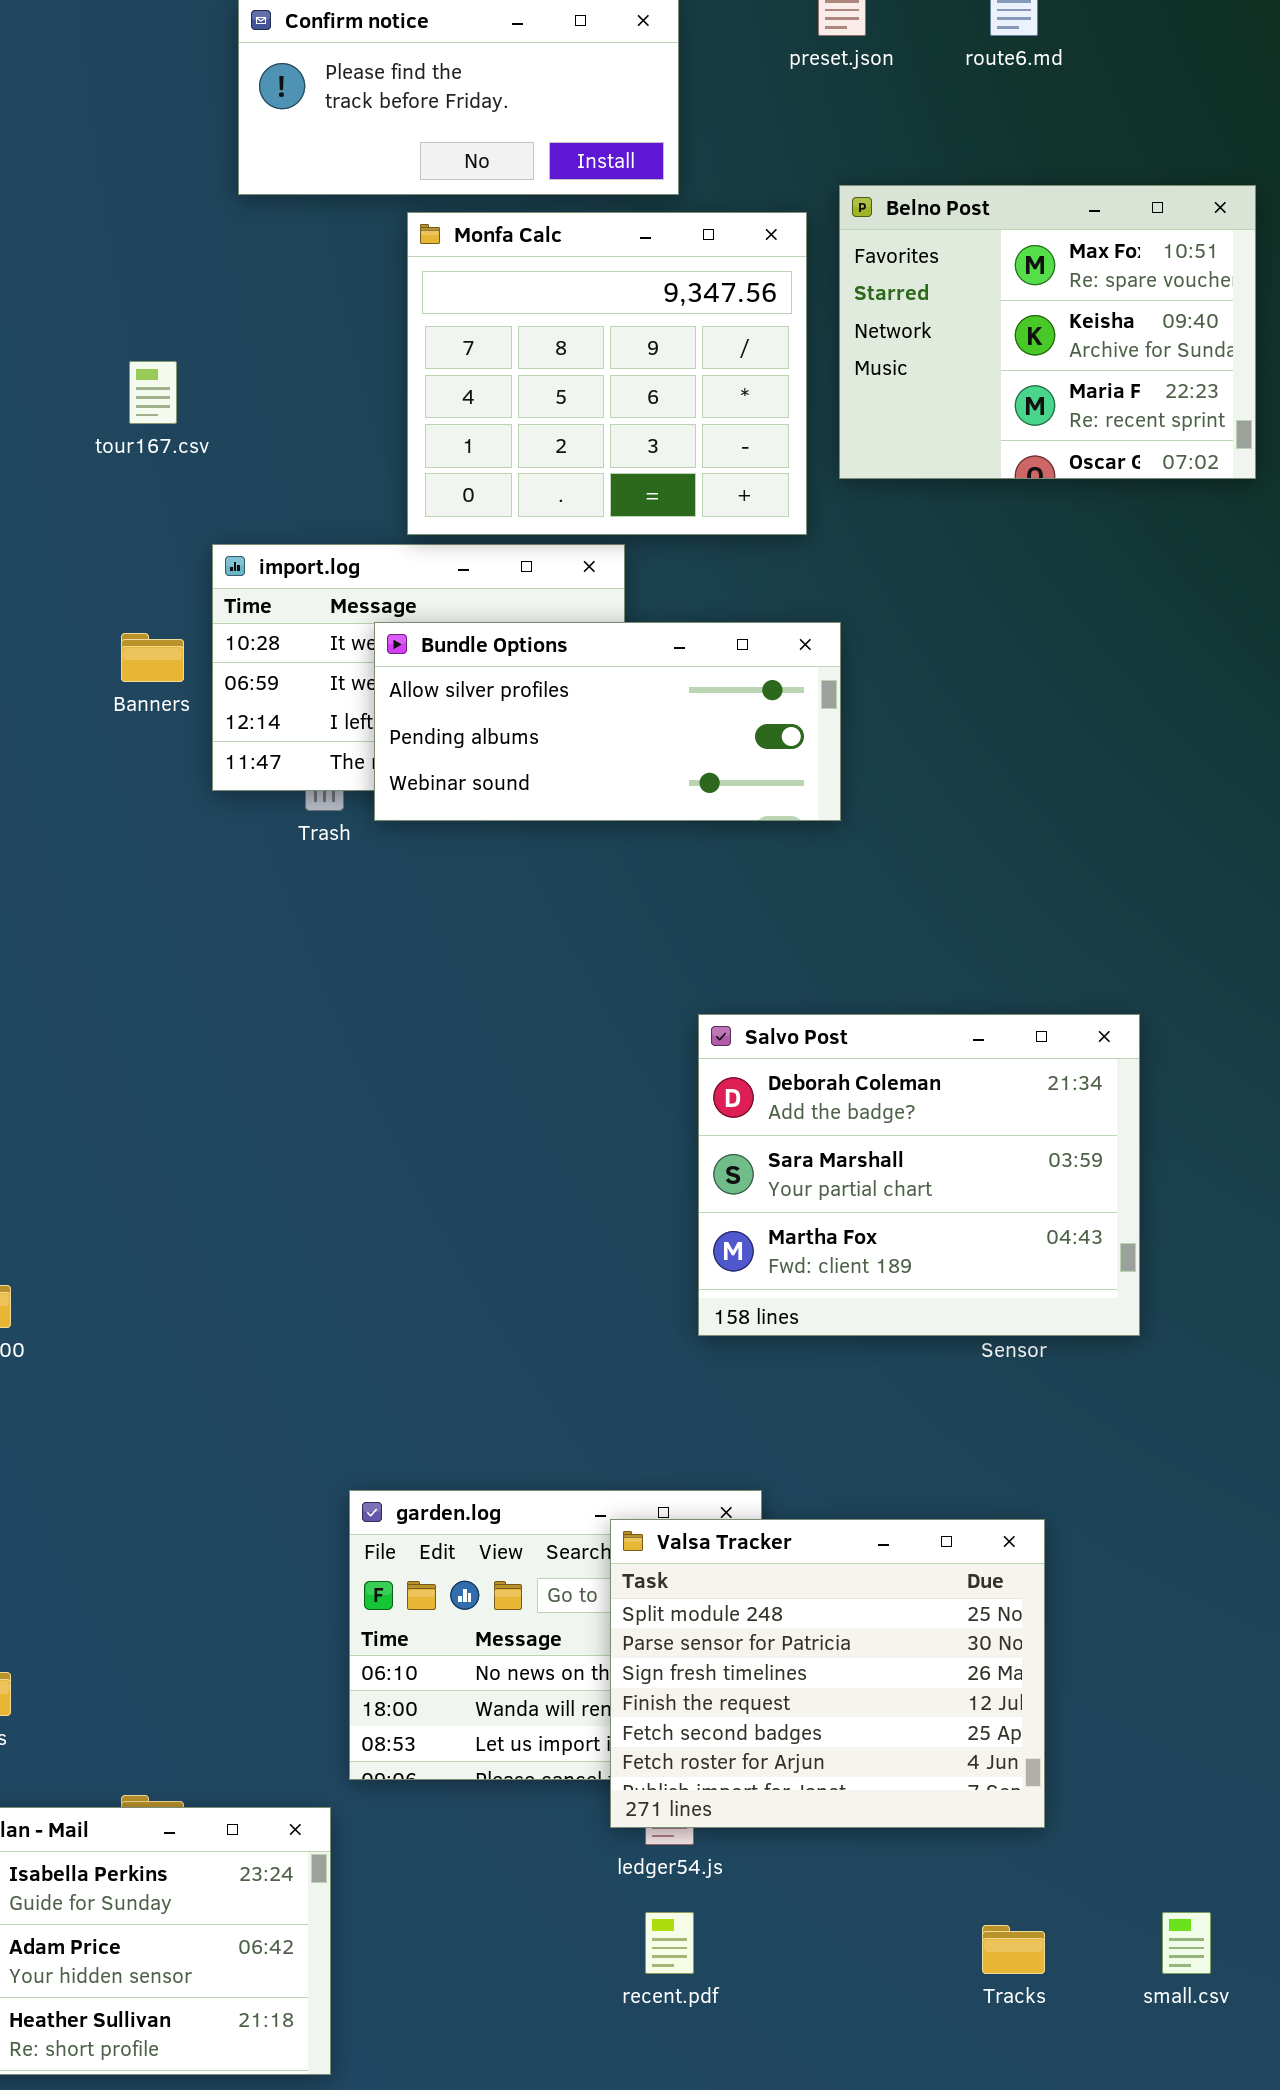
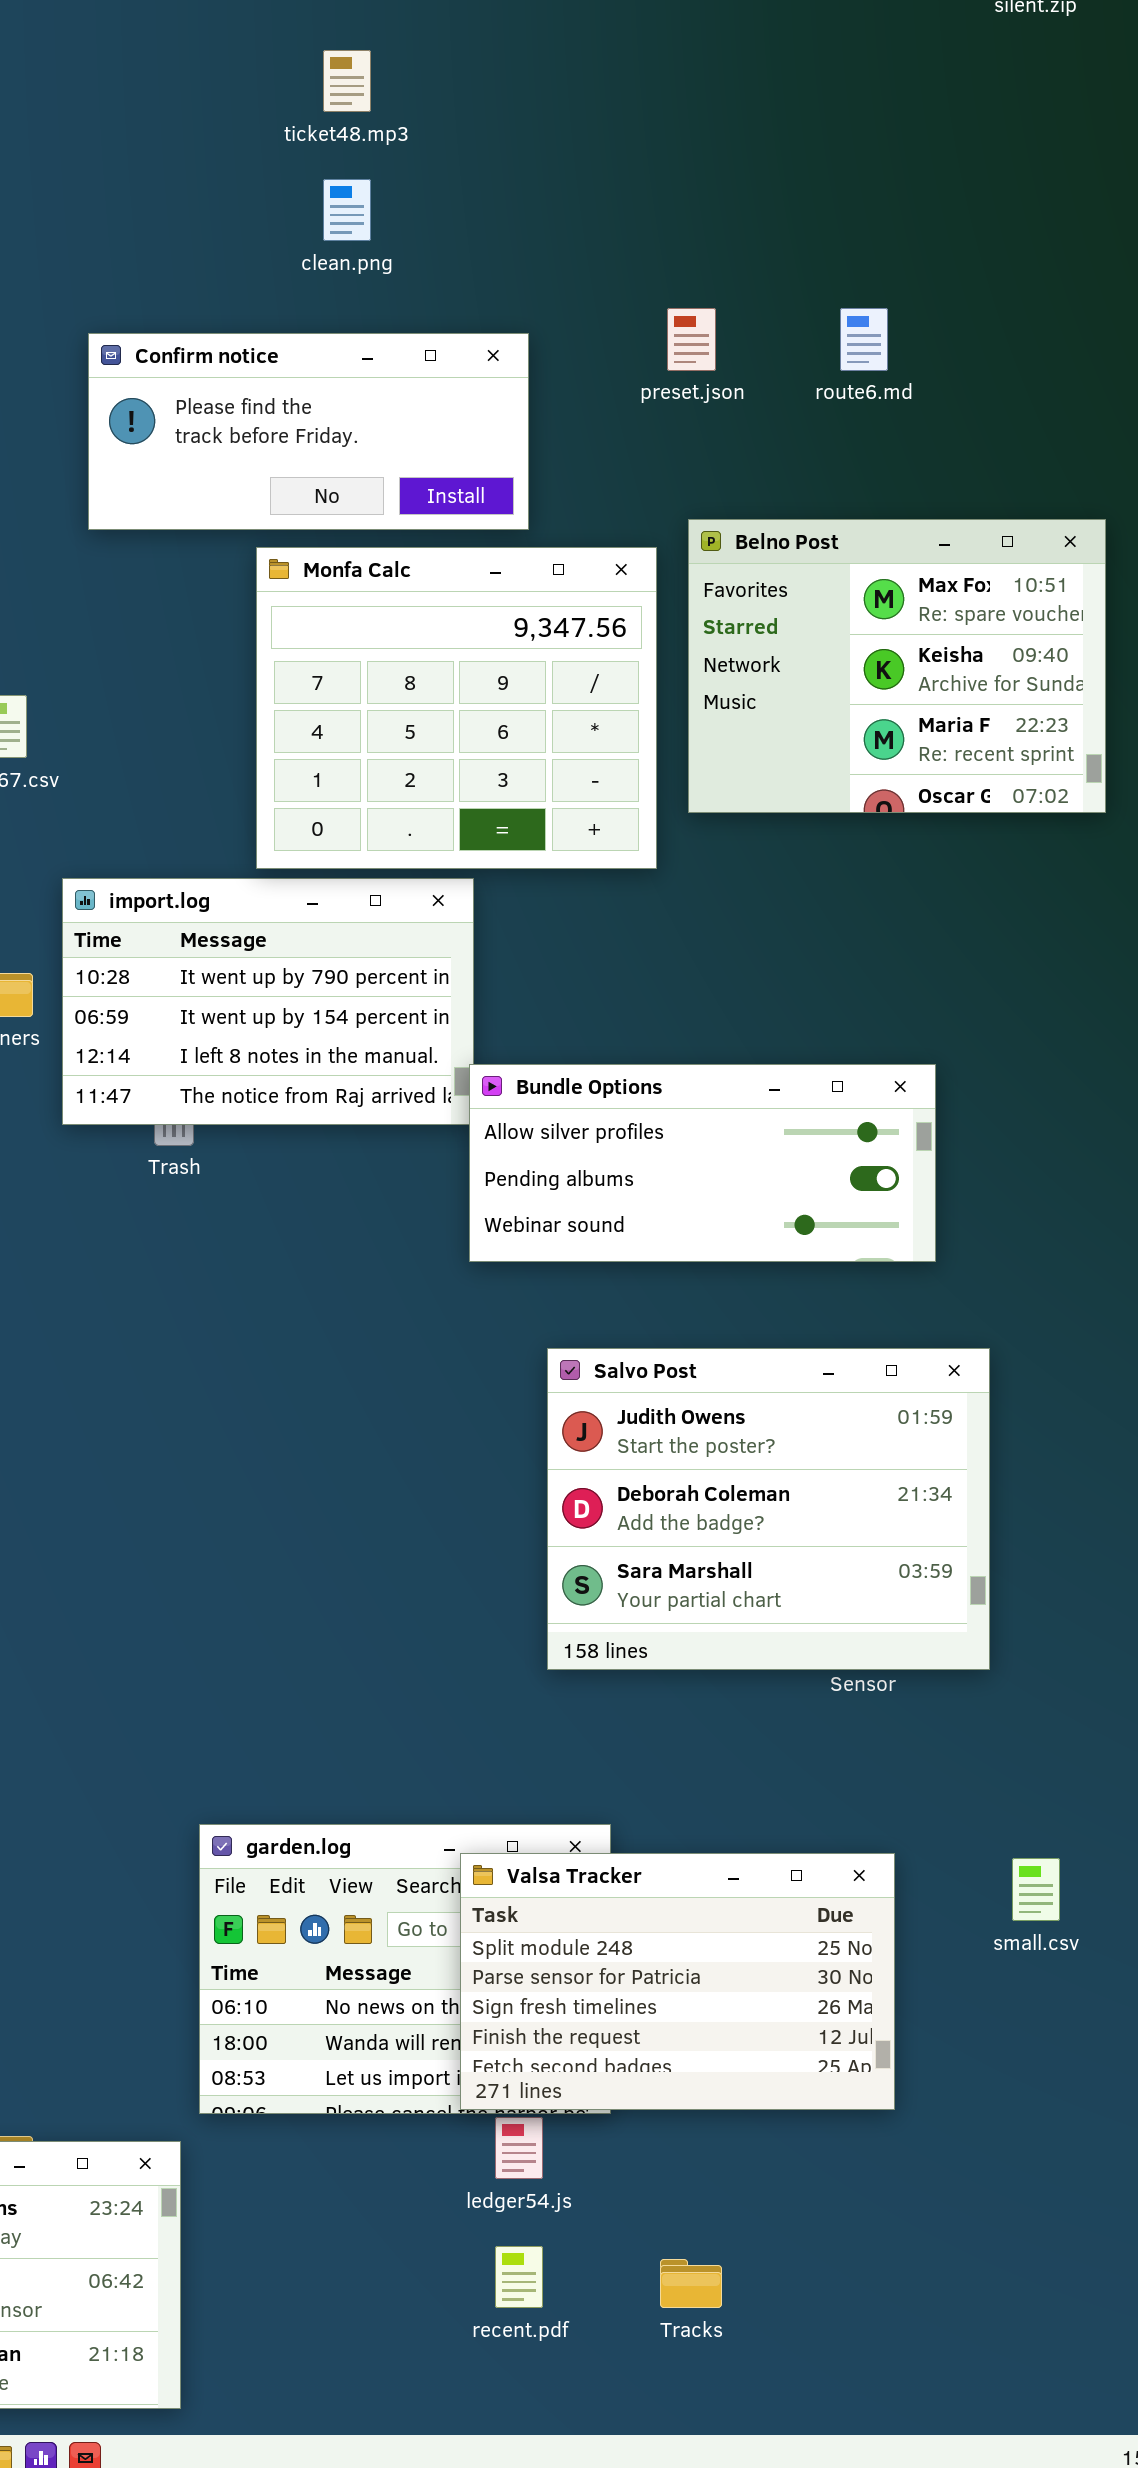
Bundle Options: [374,622,841,821] -> [469,1064,936,1262], moved
Salvo Post: [698,1014,1140,1336] -> [547,1348,990,1670], scrolled up 1 row
Valsa Tracker: [610,1519,1045,1828] -> [460,1853,895,2110], resized
small.csv: [1162,1912,1211,1974] -> [1012,1858,1060,1921], moved
Tracks: [982,1925,1045,1974] -> [660,2259,722,2308], moved

